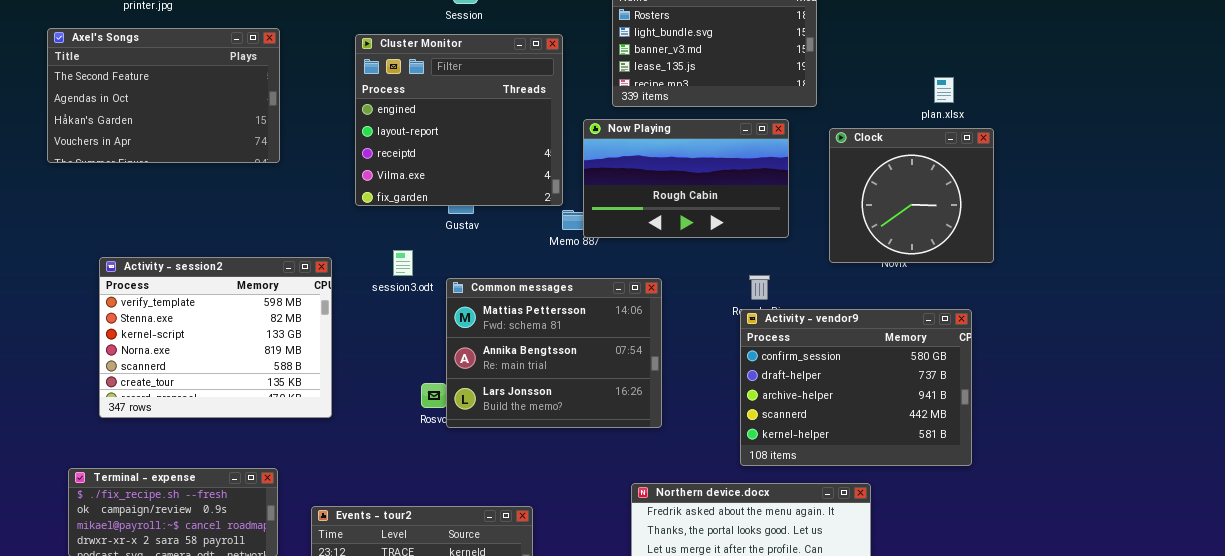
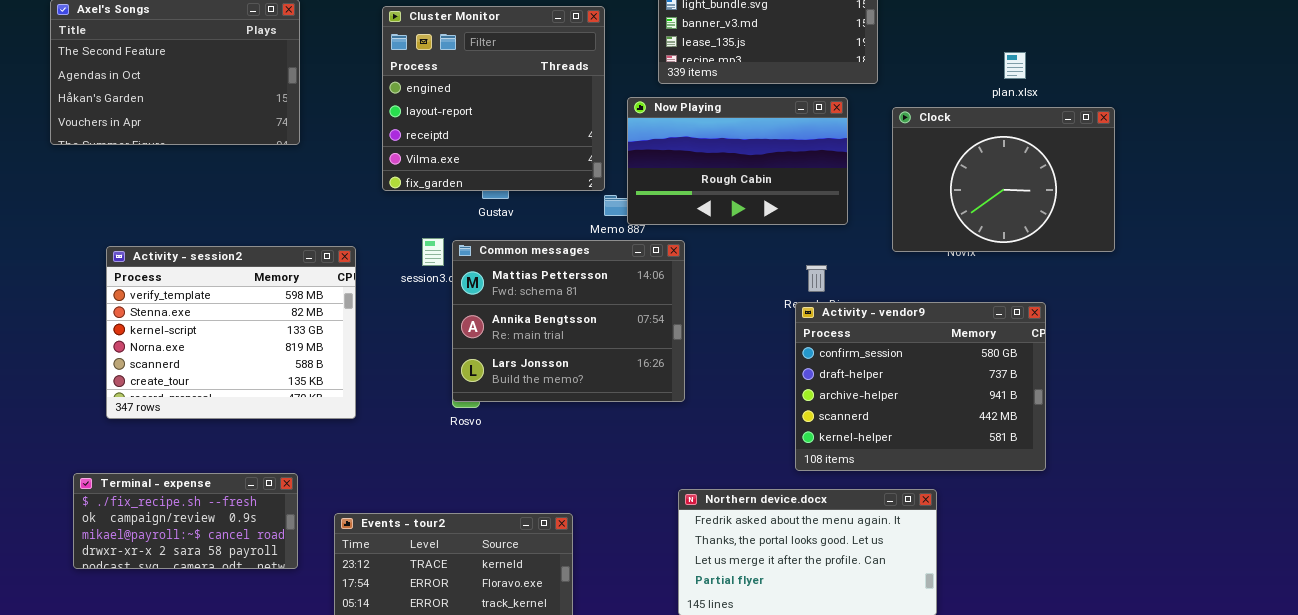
Clock: [829,128,994,263] -> [892,107,1115,252], resized
Common messages: [446,278,662,428] -> [452,240,685,402], moved

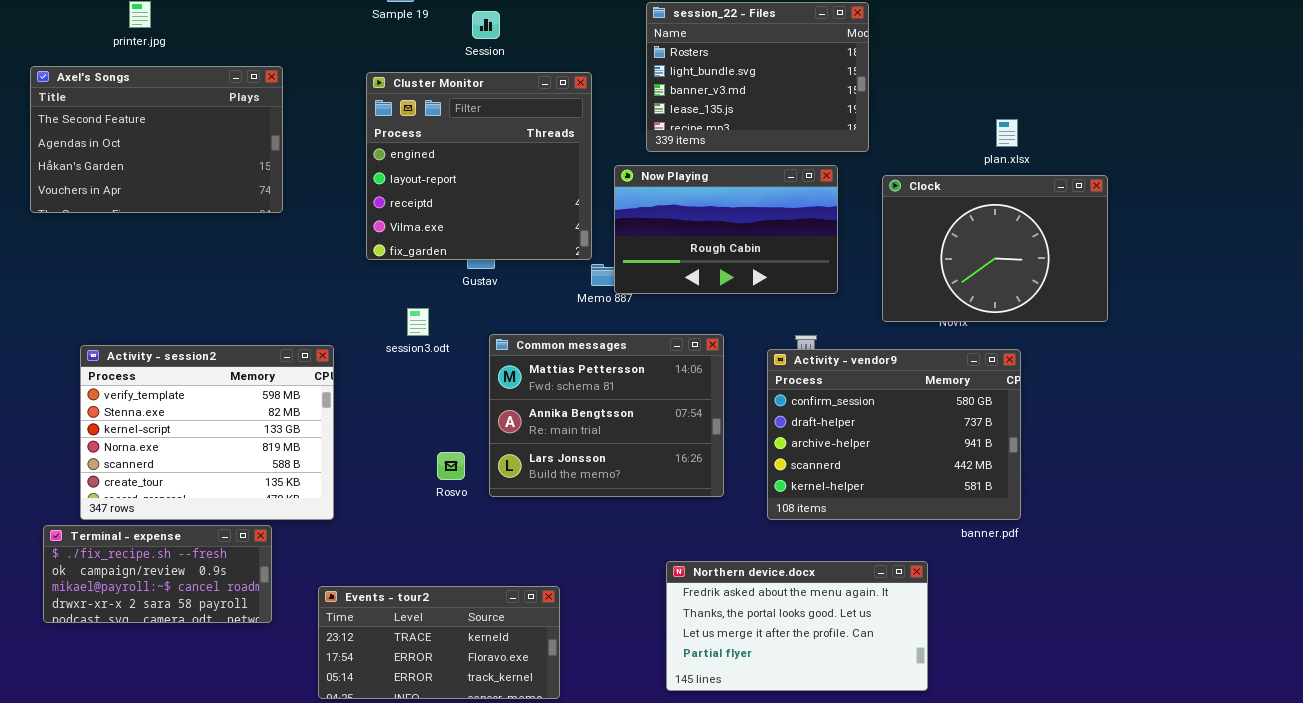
Common messages: [452,240,685,402] -> [489,334,724,497], moved
Activity - session2: [106,246,356,419] -> [80,345,334,520], moved
Activity - vendor9: [795,302,1046,471] -> [767,349,1021,520], moved
Terminal - expense: [73,473,298,569] -> [43,525,272,623], moved

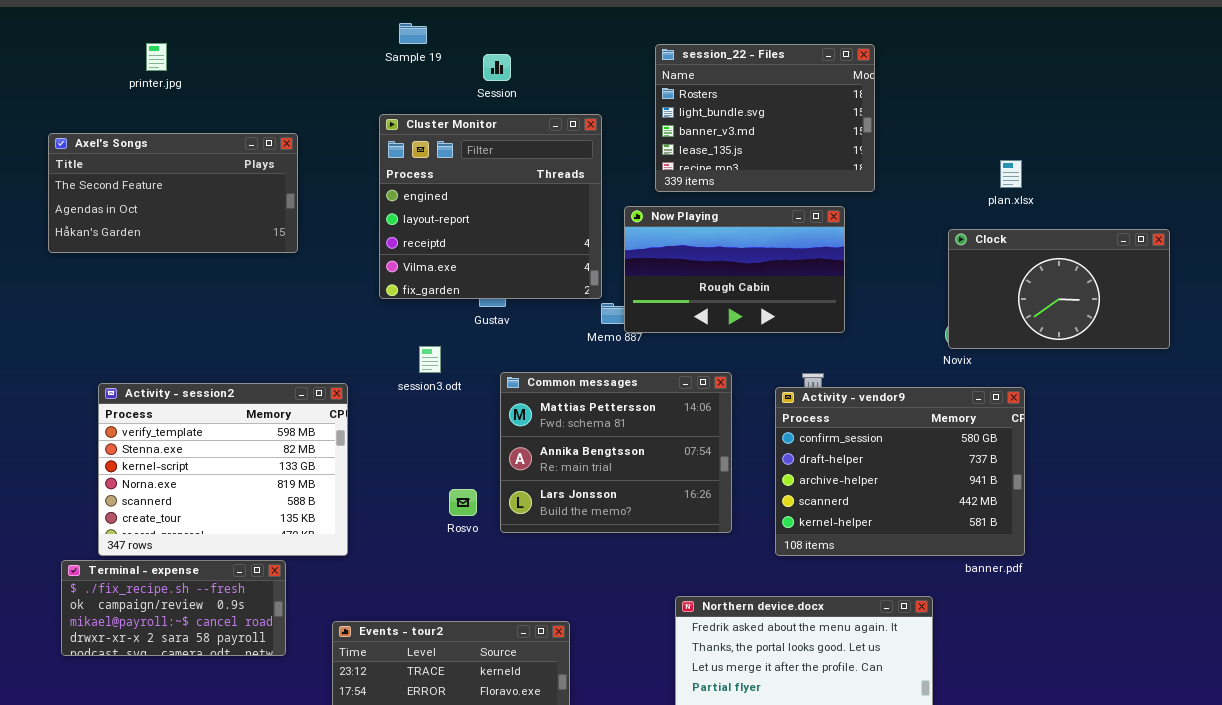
Axel's Songs: [30,66,283,213] -> [48,133,298,253], resized
Clock: [882,175,1108,322] -> [948,229,1170,349], moved, resized

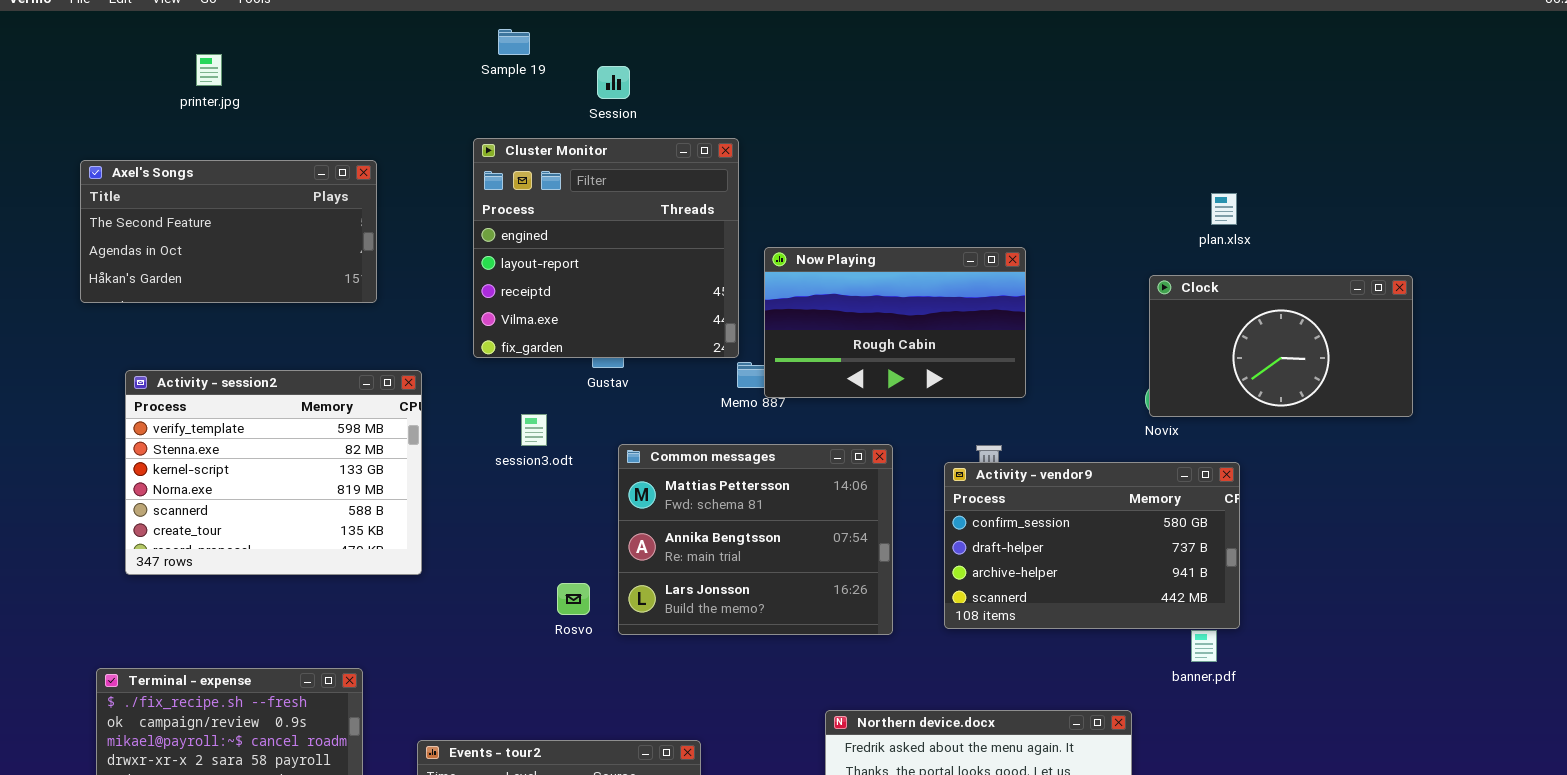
session_22 - Files: [655,44,875,192] -> none, closed
Activity - session2: [98,383,348,556] -> [125,370,422,575], moved
Activity - vendor9: [775,387,1025,556] -> [944,462,1240,629], resized

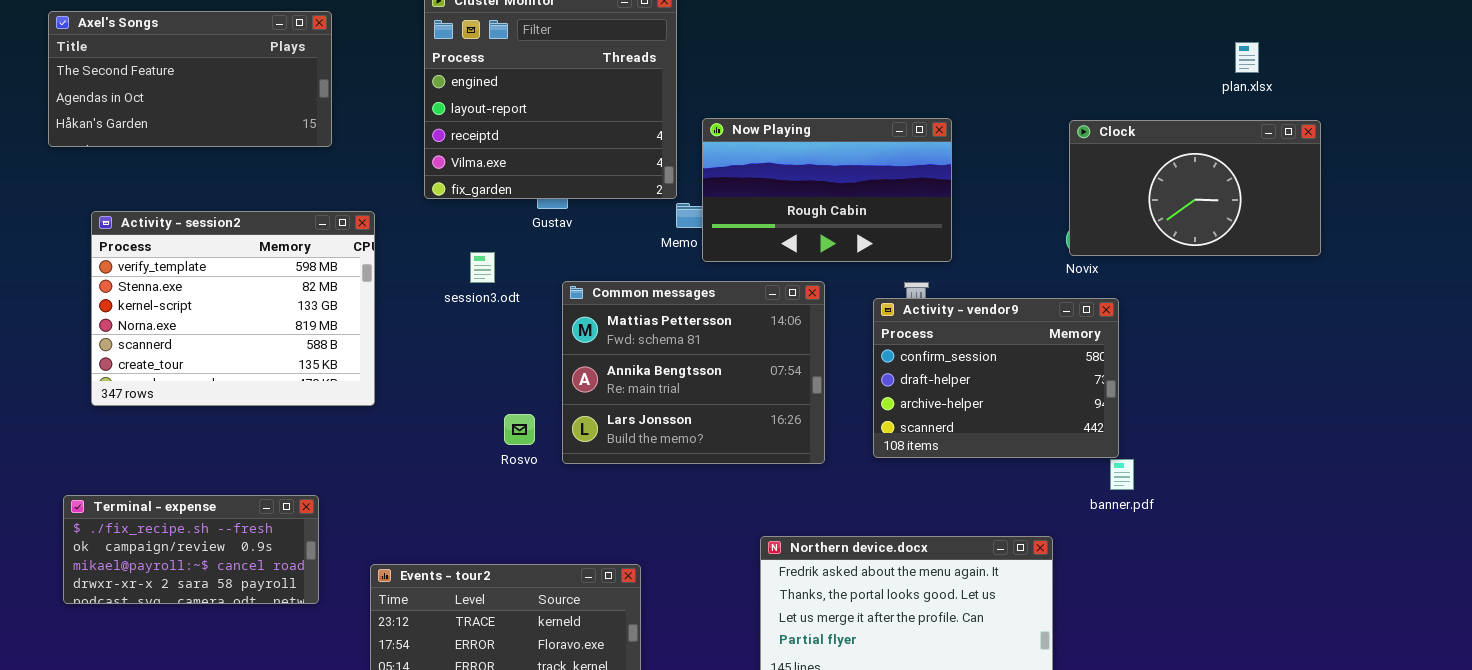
plan.xlsx: [1211,193,1237,225] -> [1235,42,1259,73], moved
Now Playing: [764,247,1026,398] -> [702,118,952,262], moved
Activity - vendor9: [944,462,1240,629] -> [873,298,1119,458], resized

